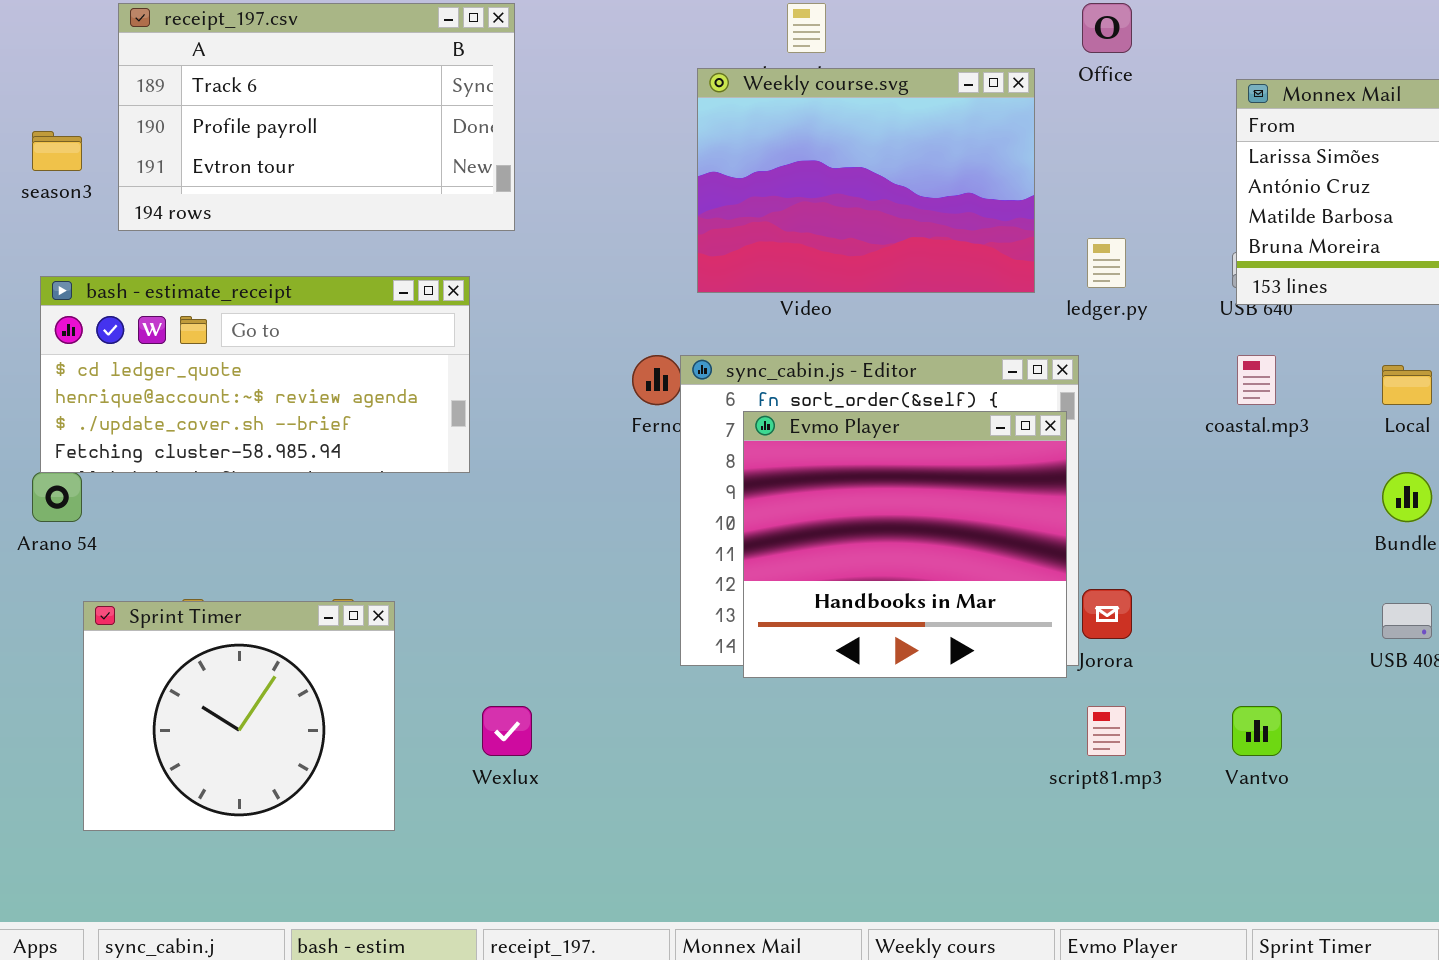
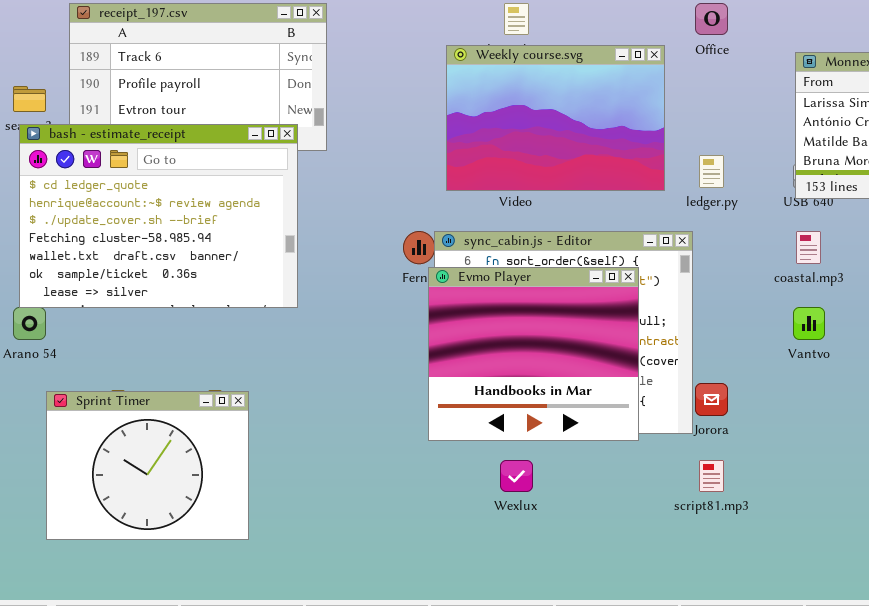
bash - estimate_receipt: [40,276,470,473] -> [19,124,298,308], resized
Evmo Player: [743,411,1067,678] -> [428,267,639,441], moved
Wexlux: [482,706,532,756] -> [500,460,533,492], moved
Vantvo: [1232,706,1282,756] -> [793,307,825,340], moved

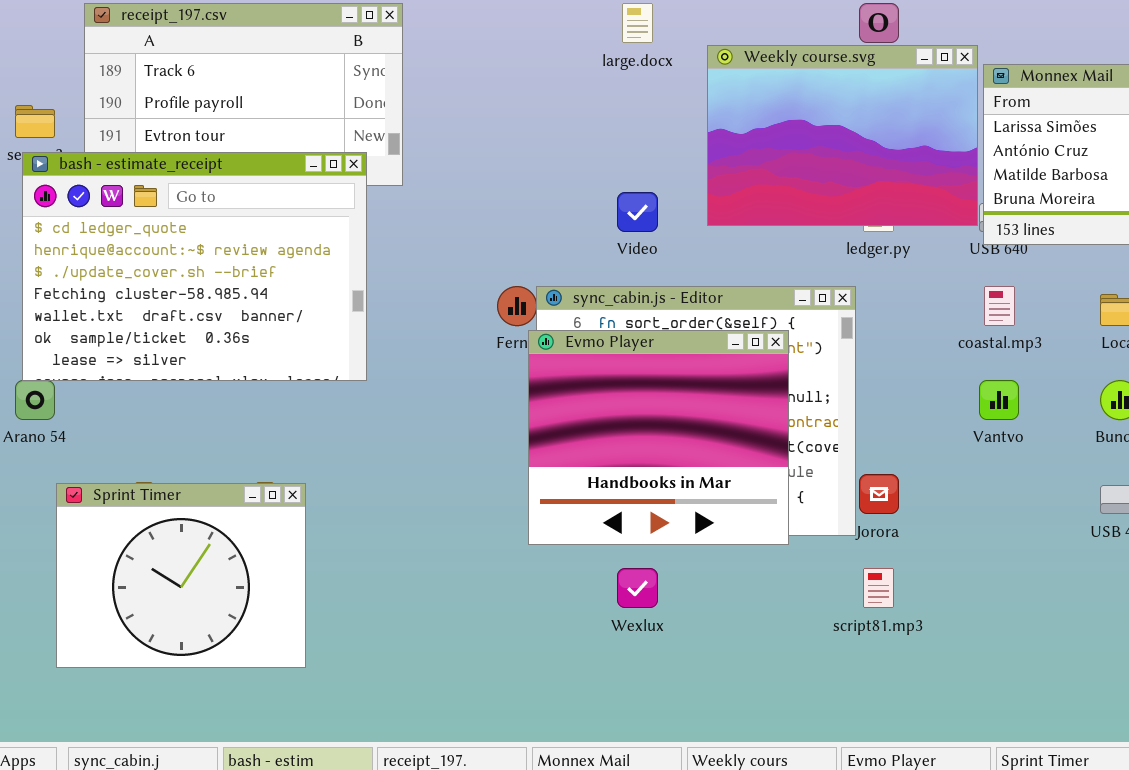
Weekly course.svg: [446,45,665,191] -> [707,45,978,226], moved

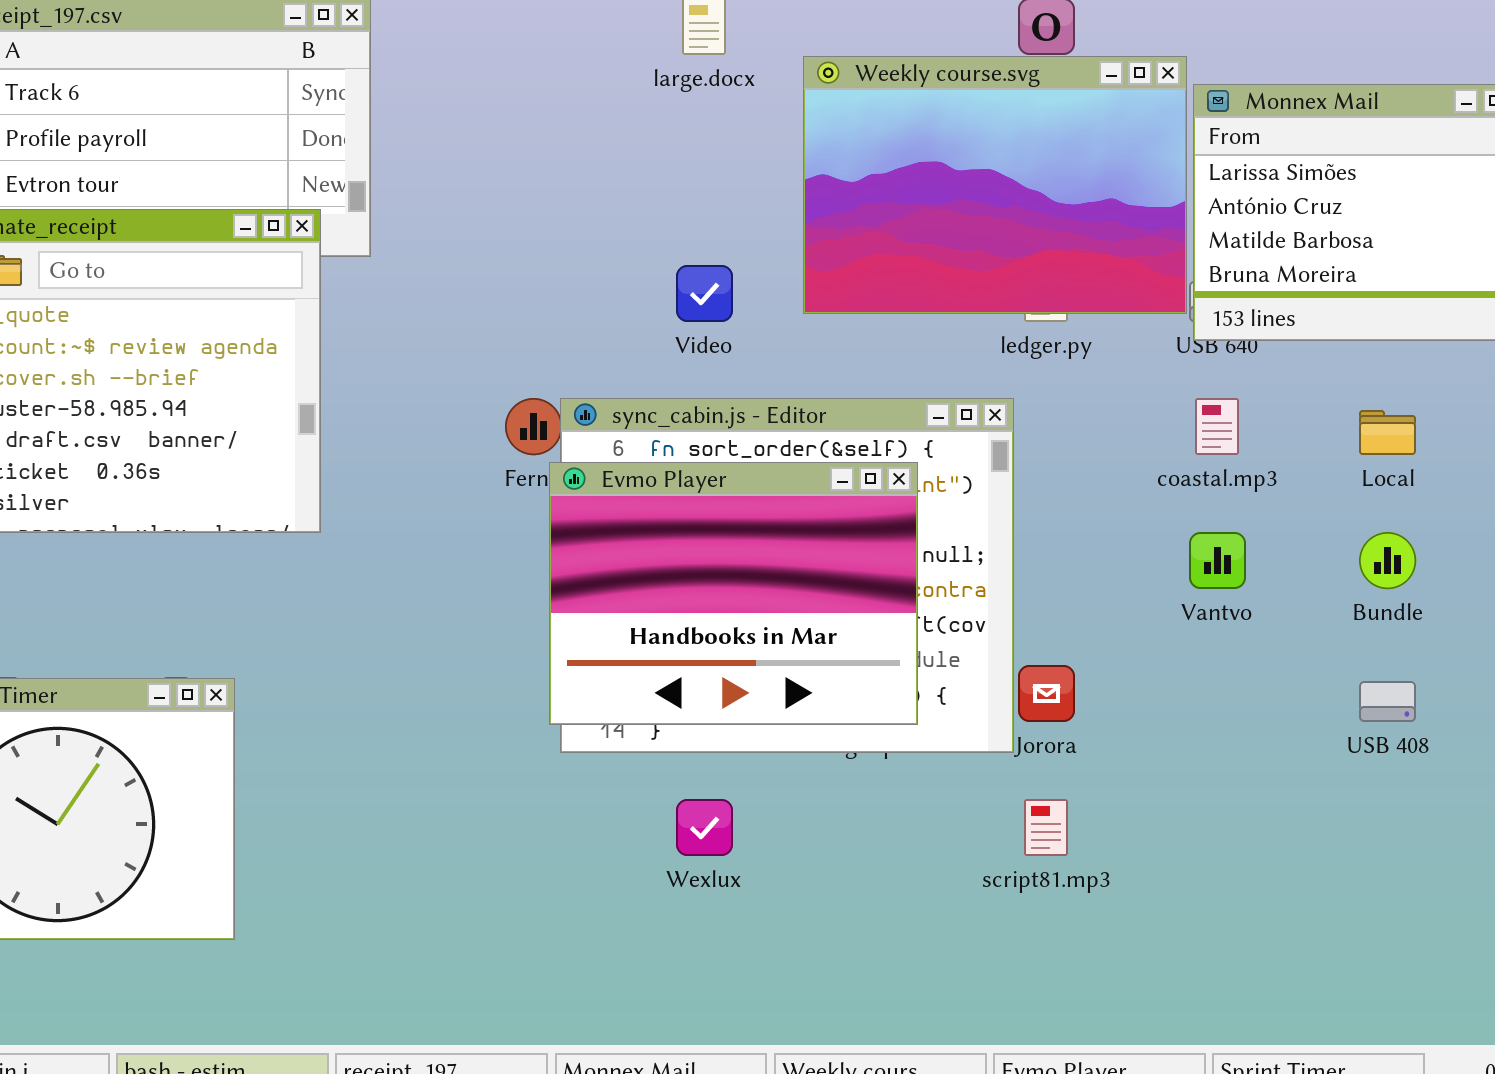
Evmo Player: [528,330,789,545] -> [549,462,918,725], resized

